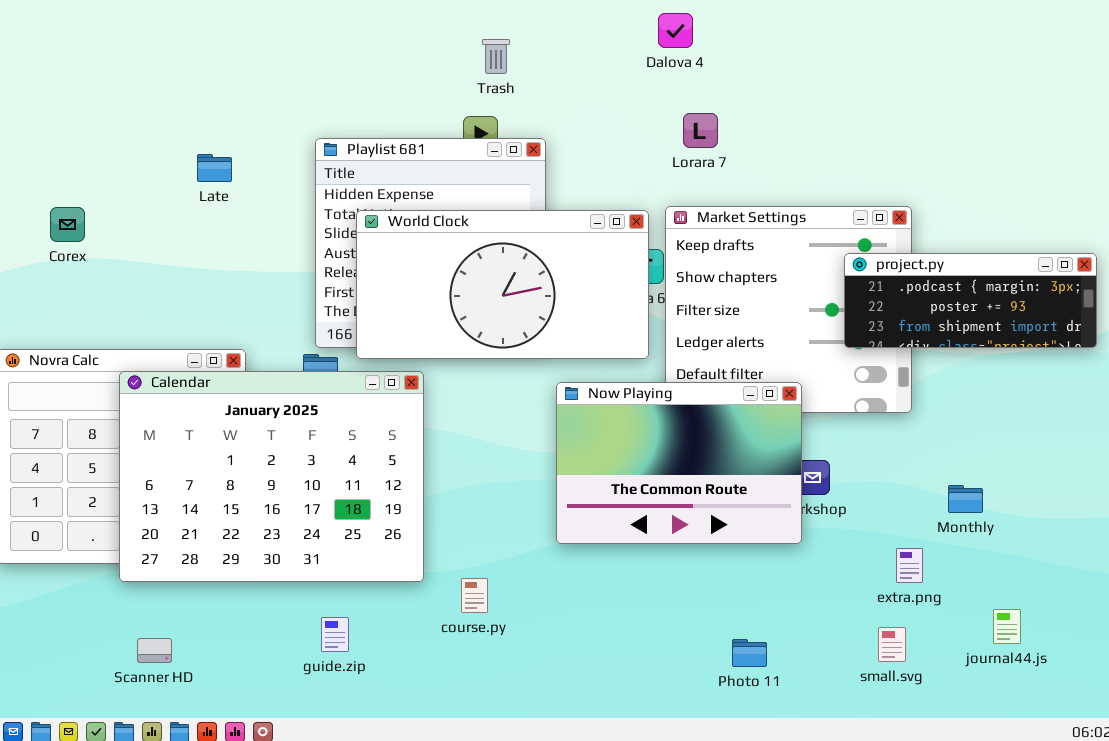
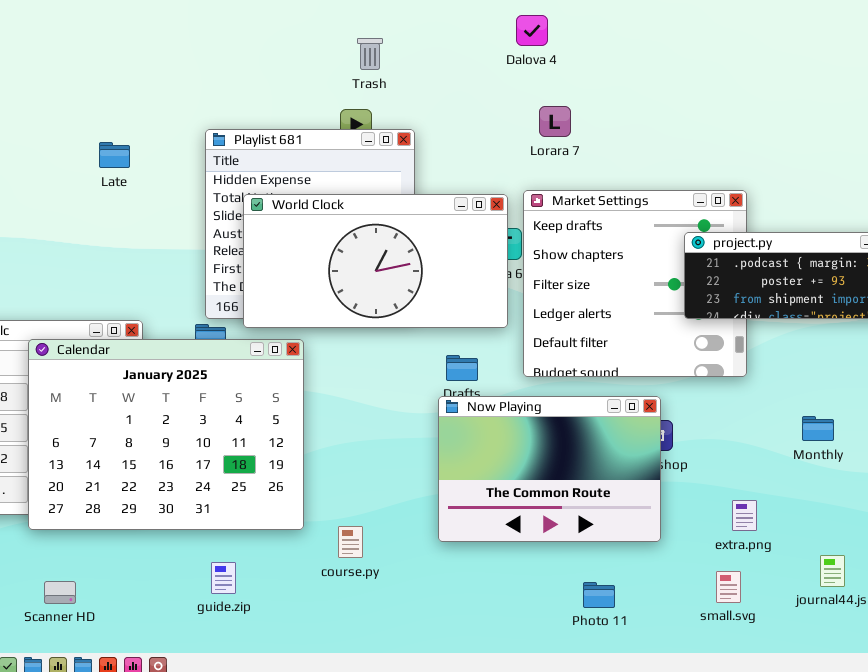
Now Playing: [556,382,802,544] -> [438,396,661,542], moved
Monthly: [948,485,983,513] -> [802,416,834,441], moved

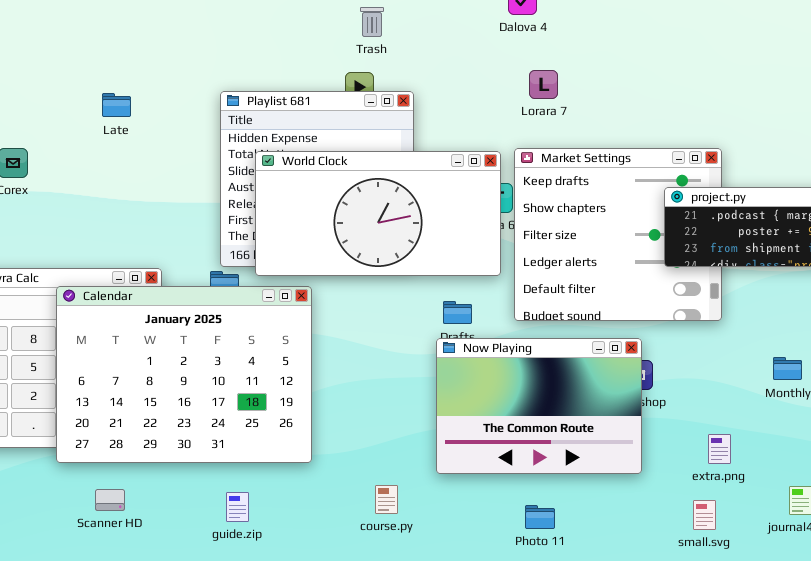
Late: [99,142,130,168] -> [102,93,131,117], moved
course.py: [338,526,363,558] -> [375,485,398,514], moved
Scanner HD: [44,581,76,604] -> [95,489,125,511], moved
Photo 11: [583,582,615,608] -> [525,505,555,529], moved

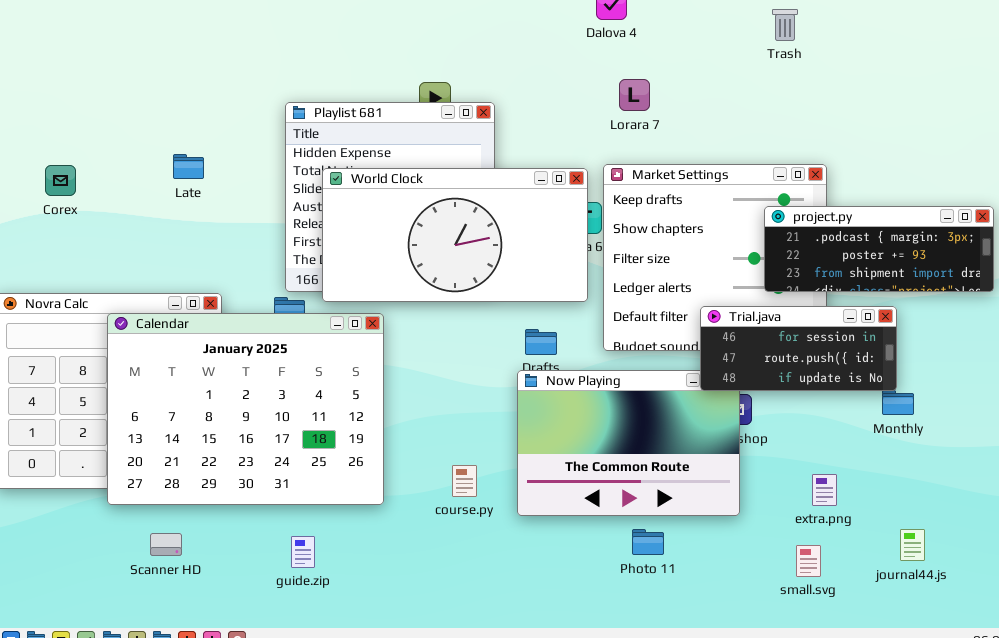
Trash: [360,7,384,37] -> [772,9,798,41], moved
Late: [102,93,131,117] -> [173,154,204,179], moved
Trial.java: none -> [700,306,897,391], opened
course.py: [375,485,398,514] -> [452,465,477,497], moved
Photo 11: [525,505,555,529] -> [632,529,664,555], moved

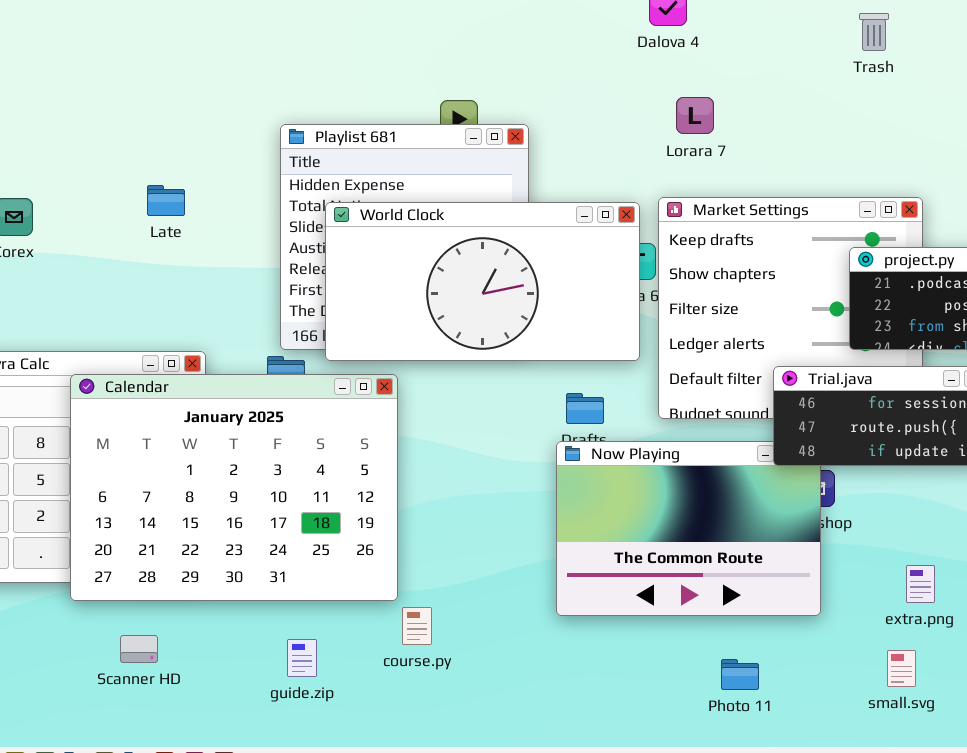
course.py: [452,465,477,497] -> [402,607,432,645], moved
Photo 11: [632,529,664,555] -> [721,659,759,690], moved

